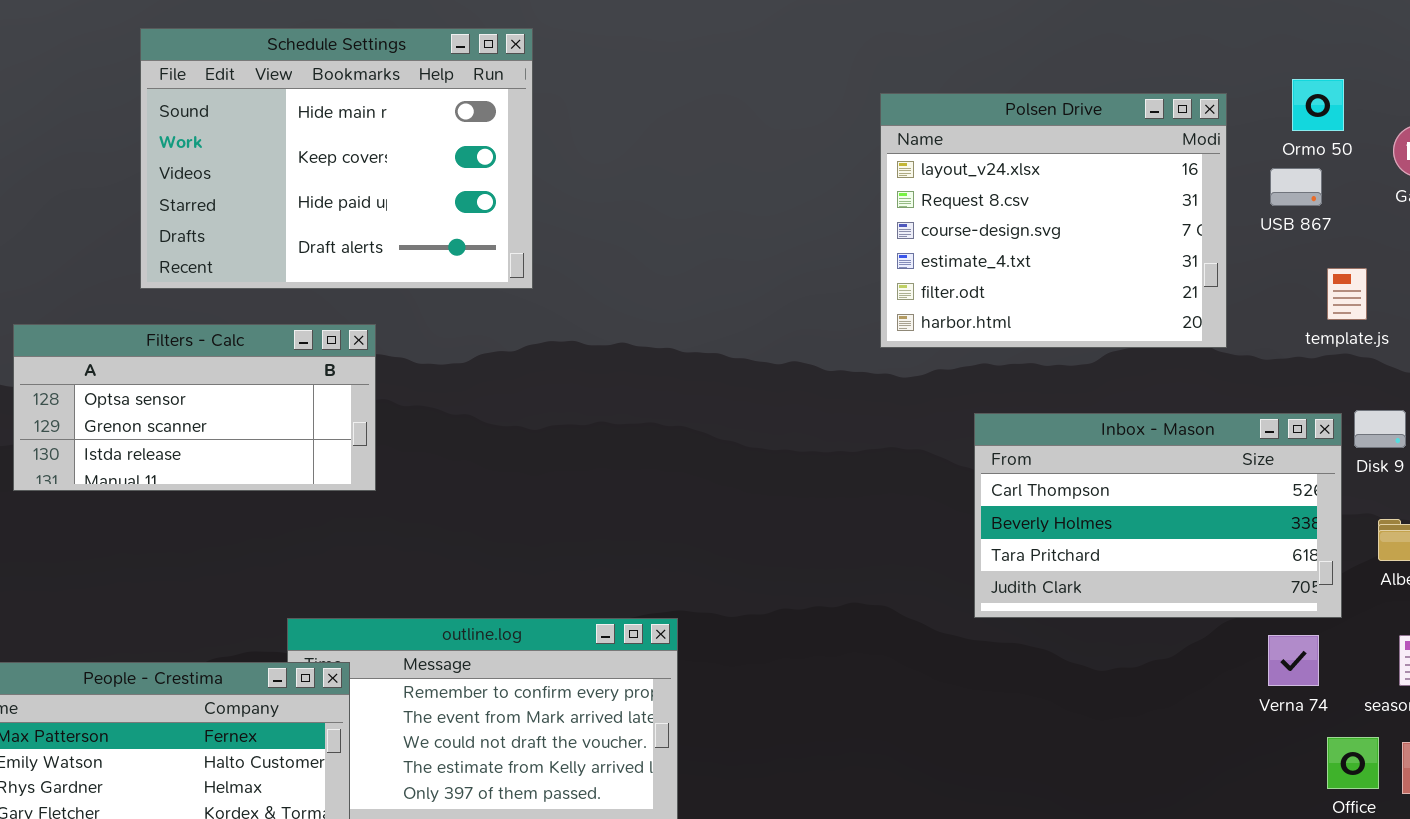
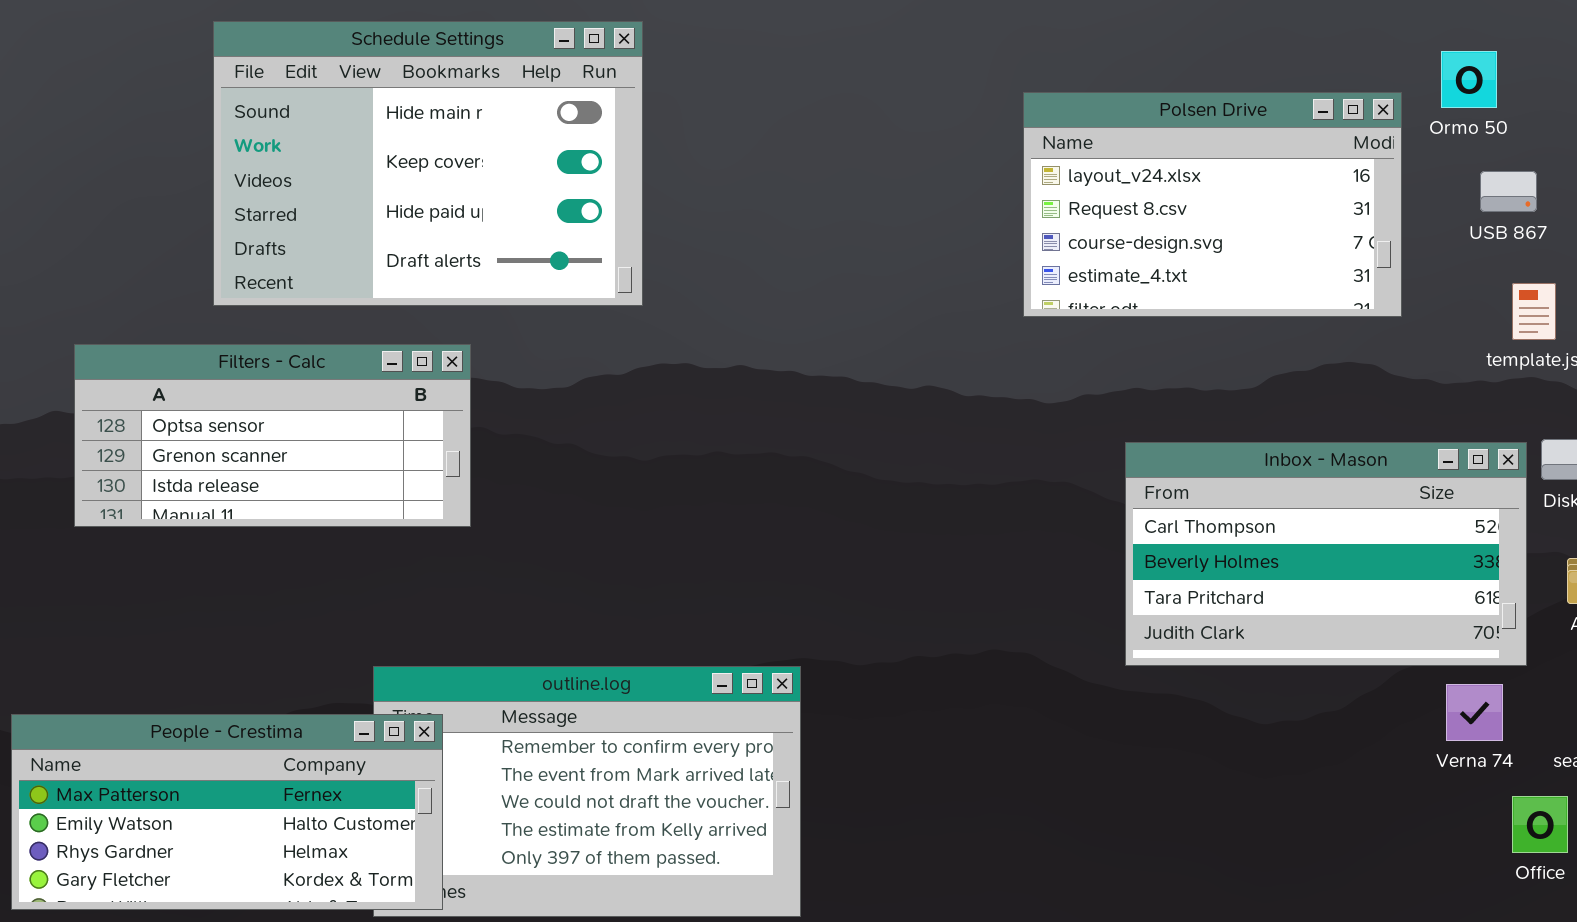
Ormo 50: [1292,79,1344,131] -> [1441,51,1497,108], moved
Polsen Drive: [880,93,1227,348] -> [1023,92,1402,317], resized
USB 867: [1270,168,1322,206] -> [1480,171,1537,212], moved

